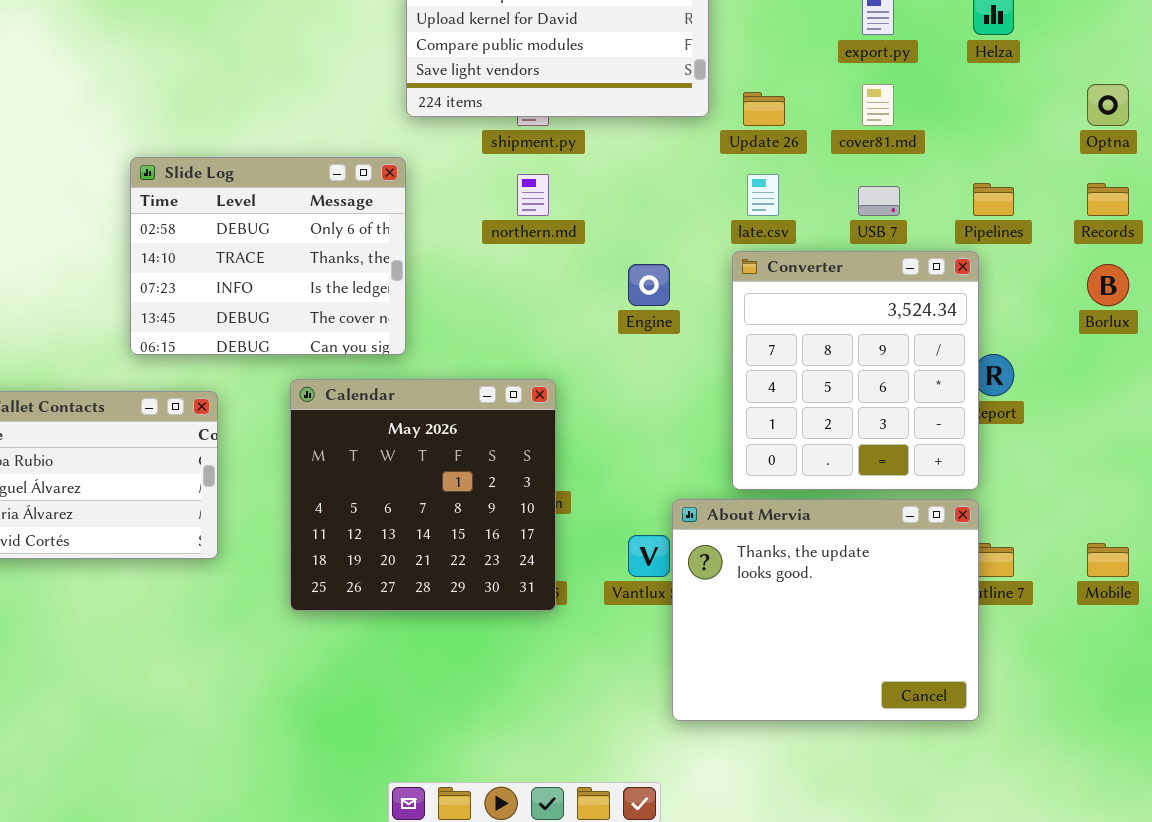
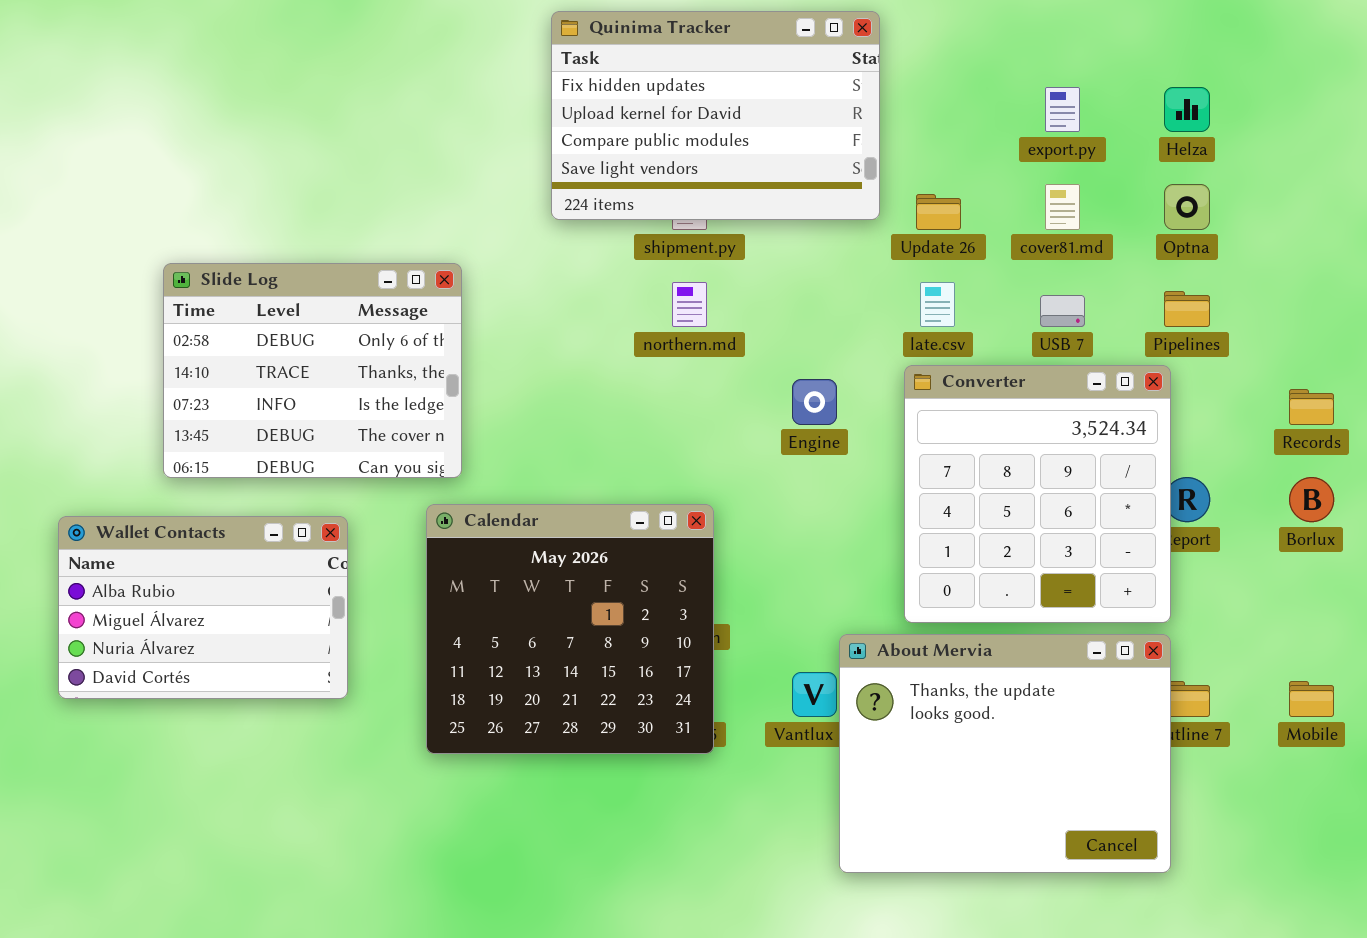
Optna: [1087,84,1129,126] -> [1164,184,1210,230], moved
Slide Log: [130,157,406,355] -> [163,263,462,478], moved
Records: [1087,183,1129,216] -> [1289,389,1334,425], moved
Borlux: [1087,264,1129,306] -> [1289,477,1334,522], moved

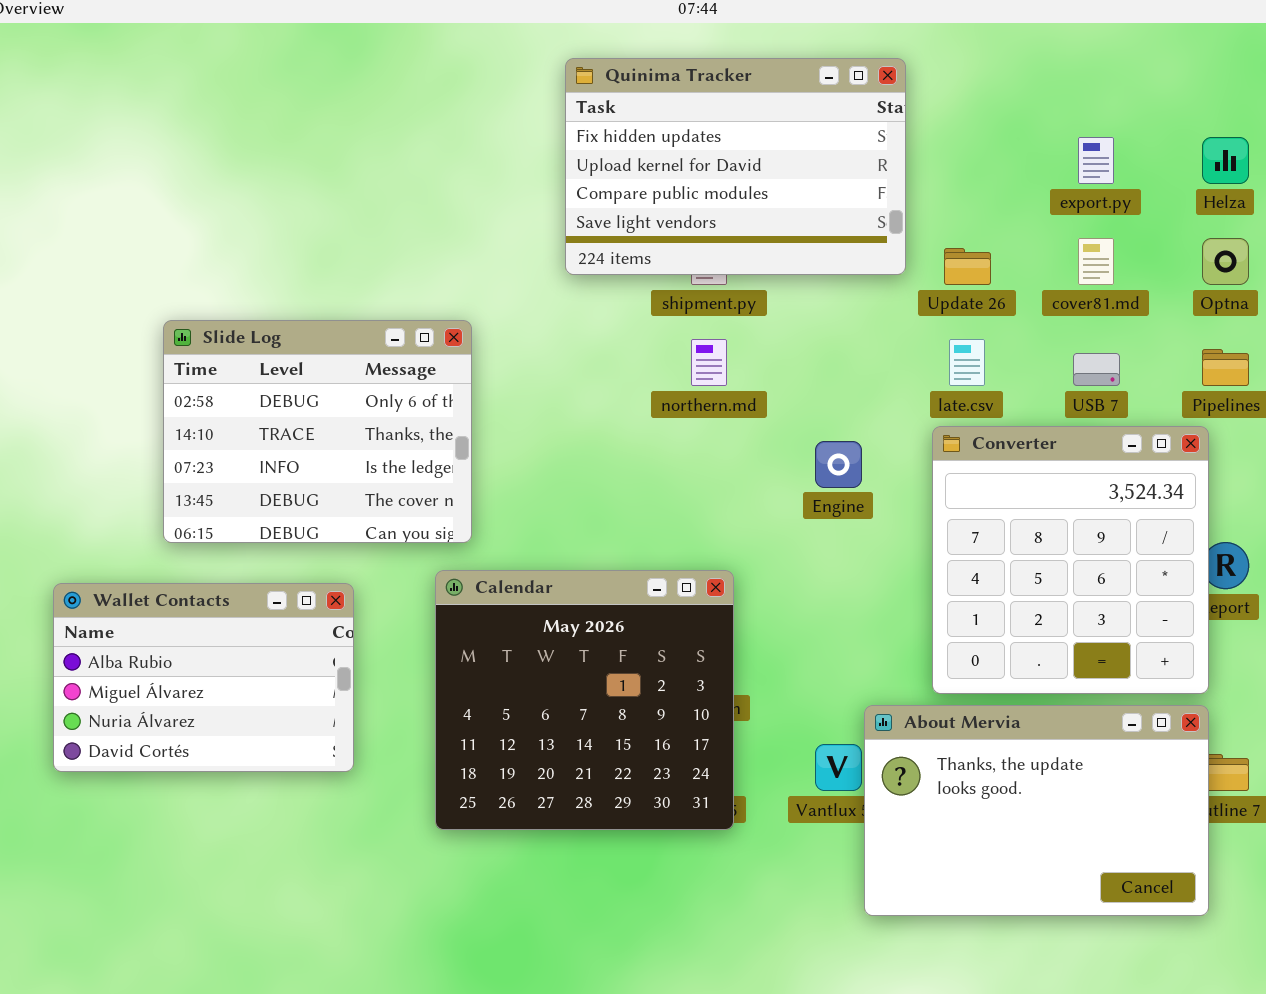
About Mervia: [839,634,1171,873] -> [864,705,1209,916], resized

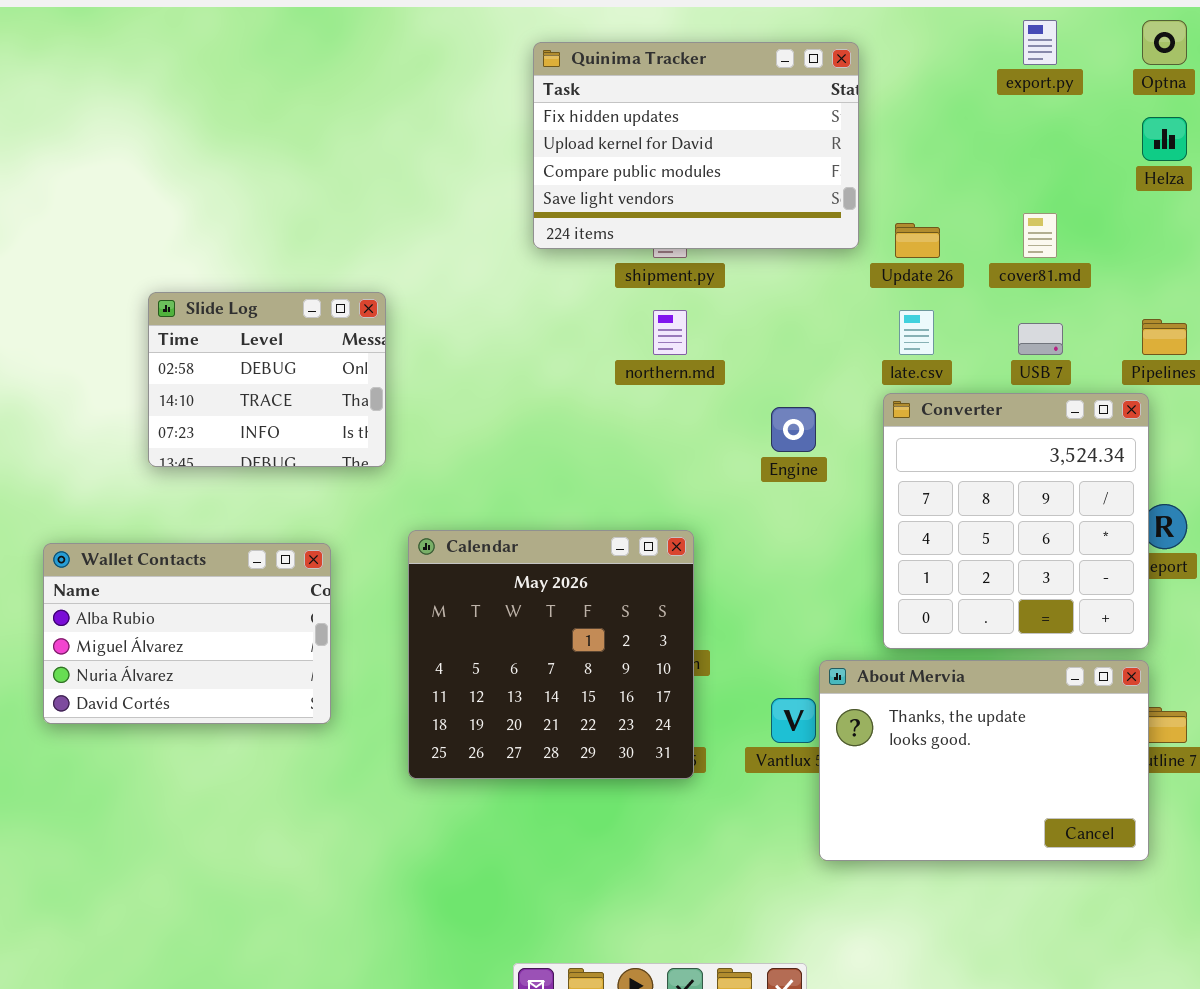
export.py: [1078,137,1114,184] -> [1023,20,1057,65], moved
Optna: [1202,238,1249,285] -> [1142,20,1187,65], moved
Slide Log: [163,320,472,543] -> [148,292,386,467], resized

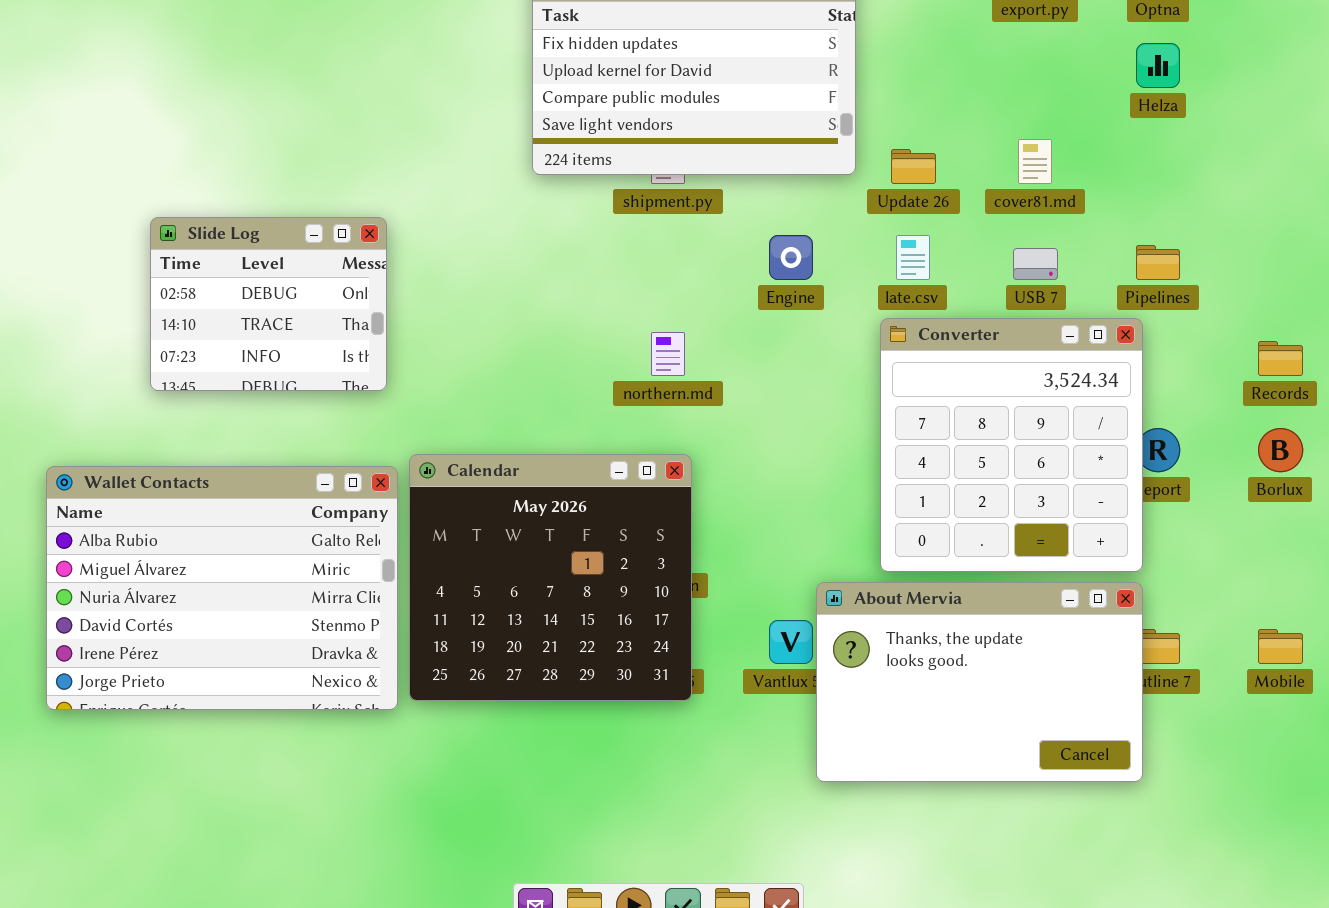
northern.md: [653,310,687,355] -> [651,332,685,376], moved
Engine: [771,407,816,452] -> [769,235,813,280], moved
Wallet Contacts: [43,543,331,724] -> [46,466,398,710], resized

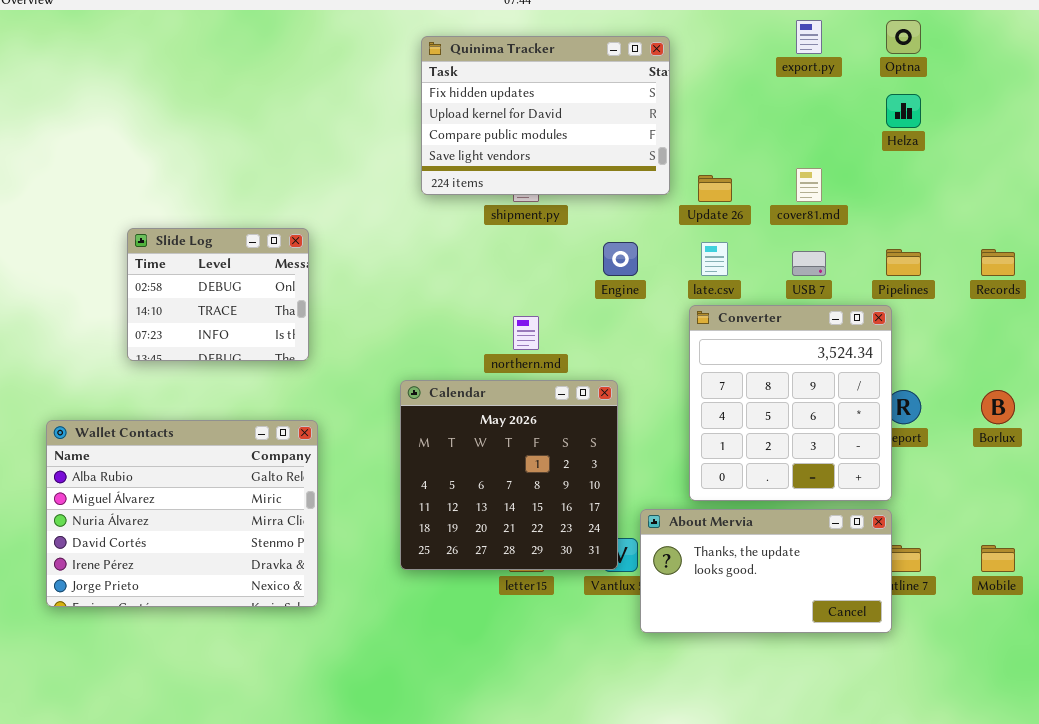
Records: [1258,341,1303,376] -> [981,249,1015,276], moved
Calendar: [409,454,692,701] -> [400,380,618,570], moved
About Mervia: [816,582,1143,782] -> [640,509,892,633], resized

